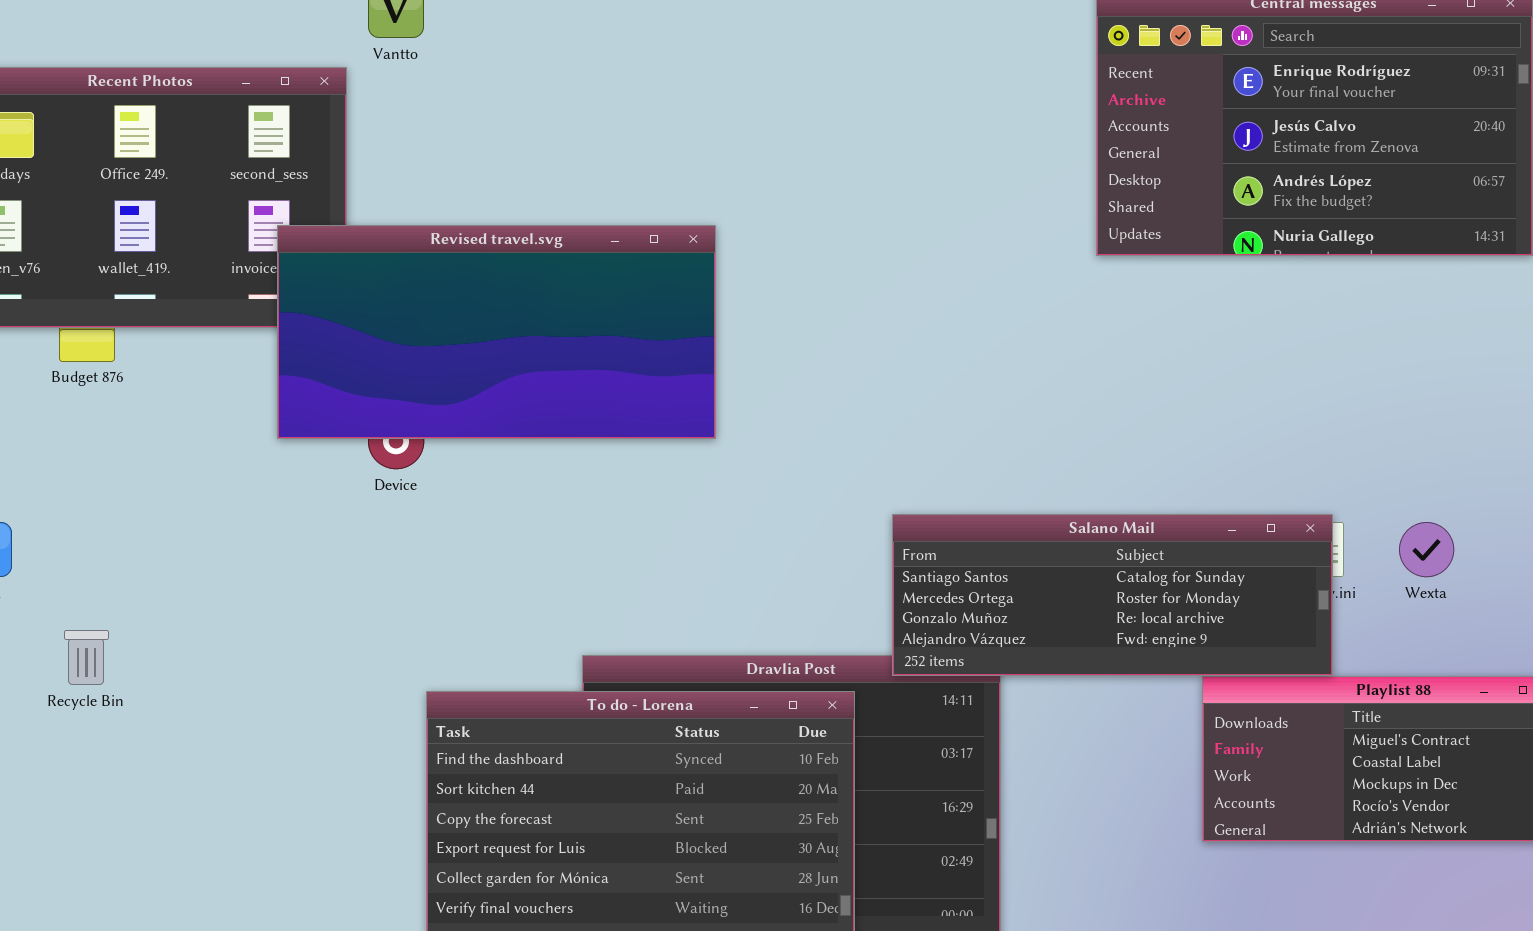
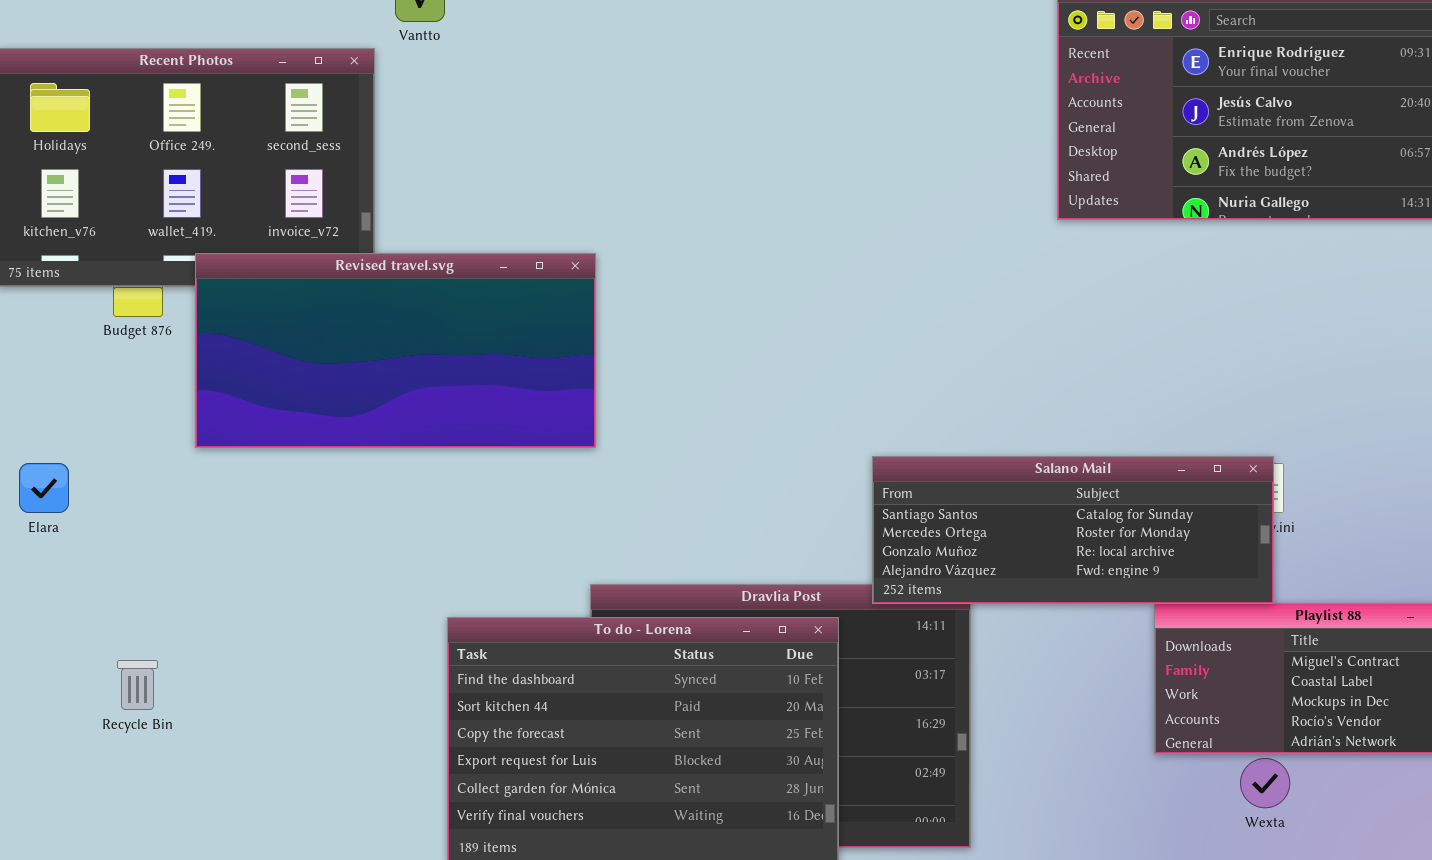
Revised travel.svg: [277,225,716,439] -> [195,253,596,448], moved
Wexta: [1399,522,1454,577] -> [1240,758,1290,808], moved
Recycle Bin: [64,630,109,685] -> [117,660,158,710], moved

